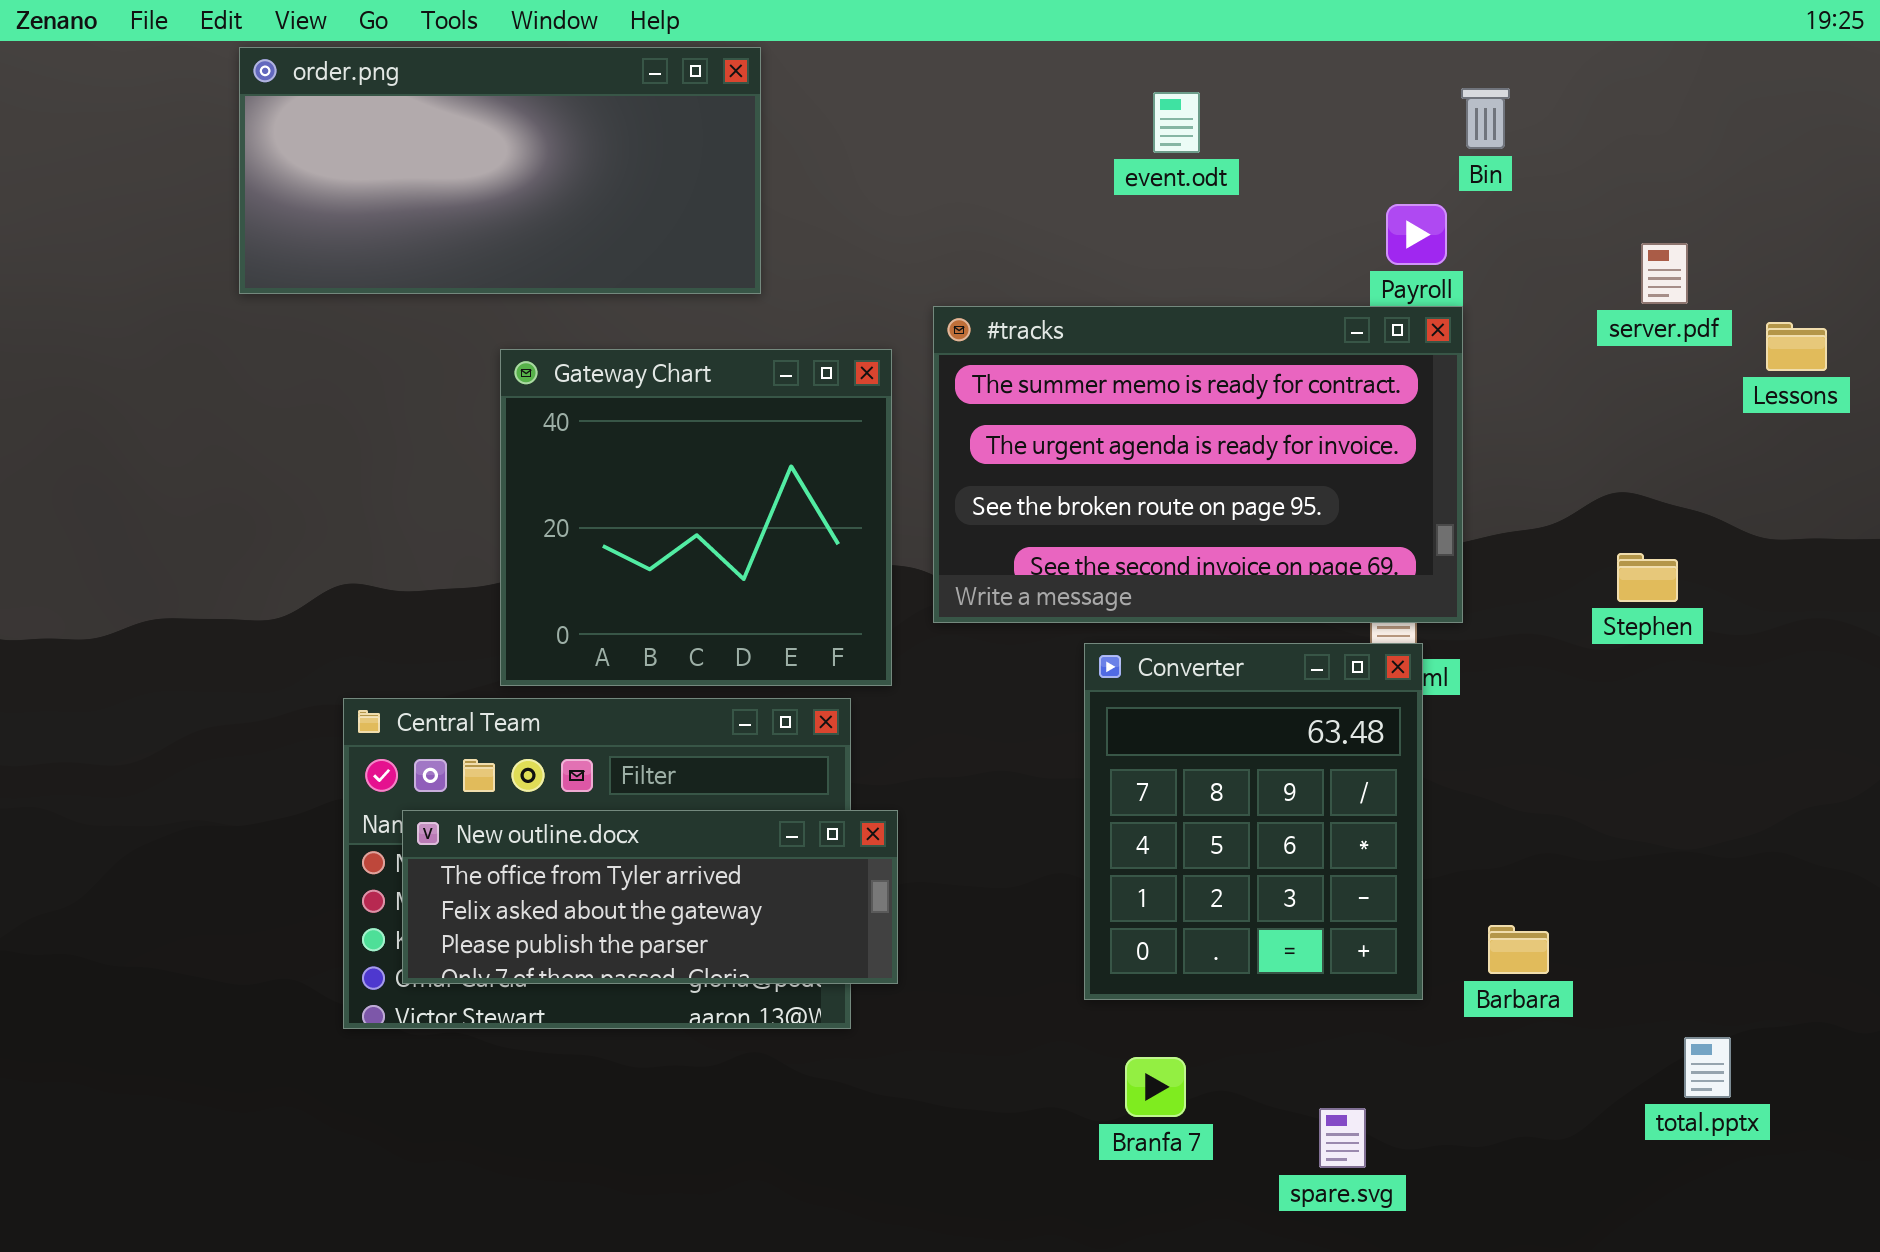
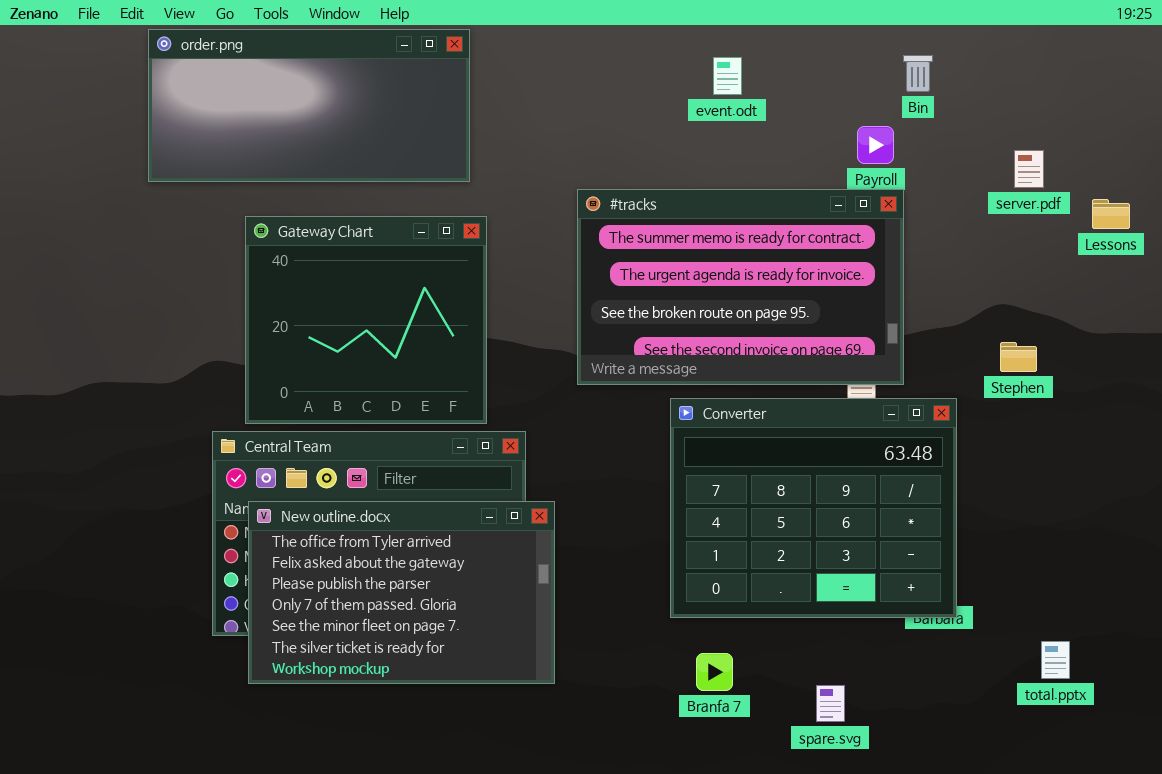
Gateway Chart: [500,349,892,686] -> [245,216,487,424], moved
Converter: [1084,643,1423,1000] -> [670,398,957,618], resized
New outline.docx: [402,810,898,984] -> [248,501,555,684], resized

